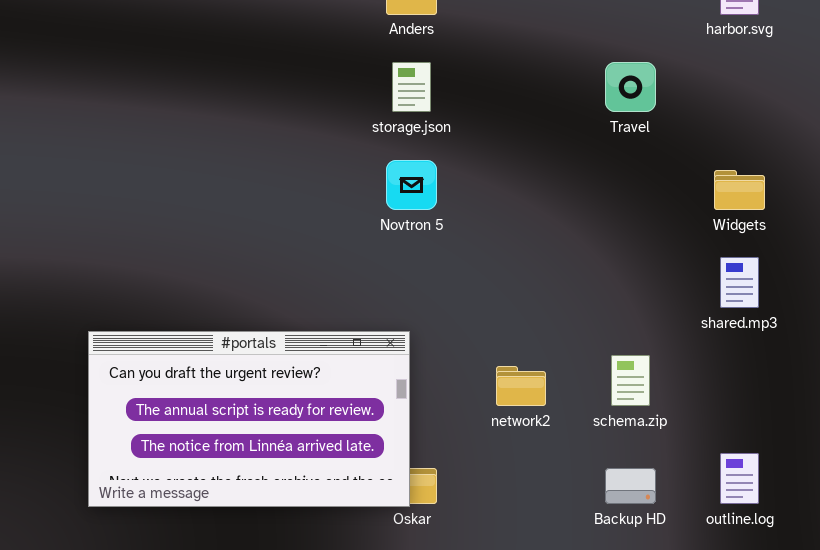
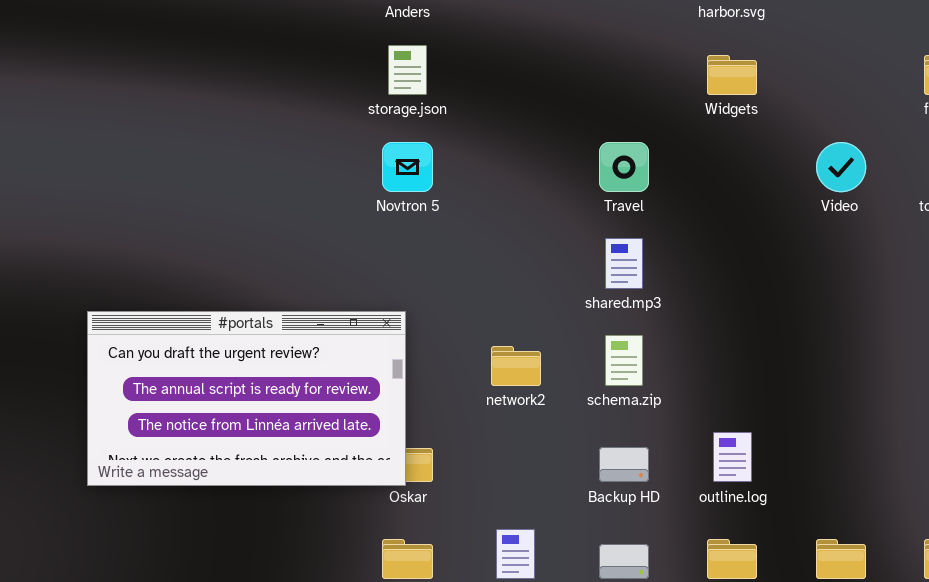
Travel: [605,62,656,112] -> [599,142,649,192], moved
Widgets: [714,170,765,210] -> [707,55,757,95], moved
shared.mp3: [720,257,759,308] -> [605,238,643,289], moved

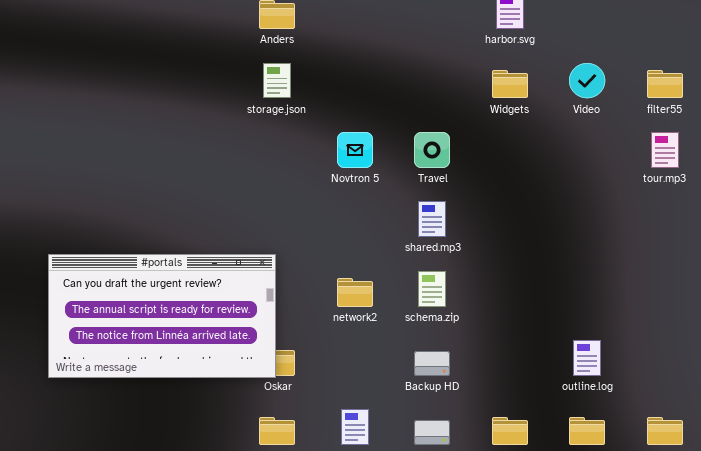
Novtron 5: [382,142,433,192] -> [337,132,373,168], moved
Video: [816,142,866,192] -> [569,63,605,98], moved
outline.log: [713,432,752,482] -> [573,340,601,376], moved

